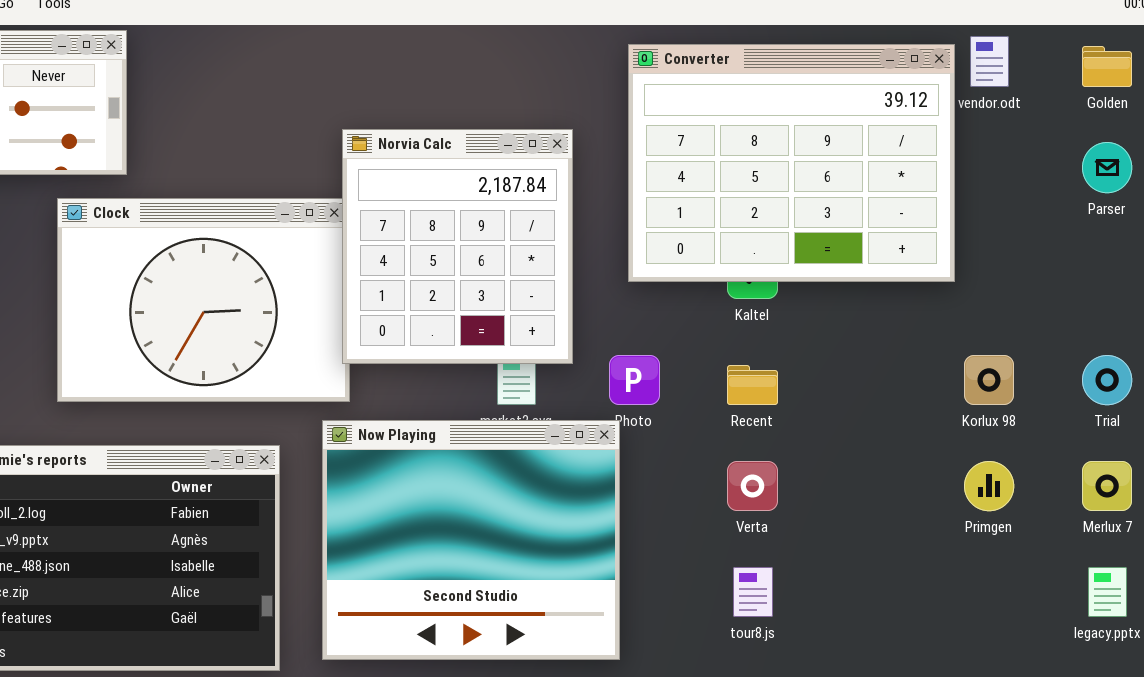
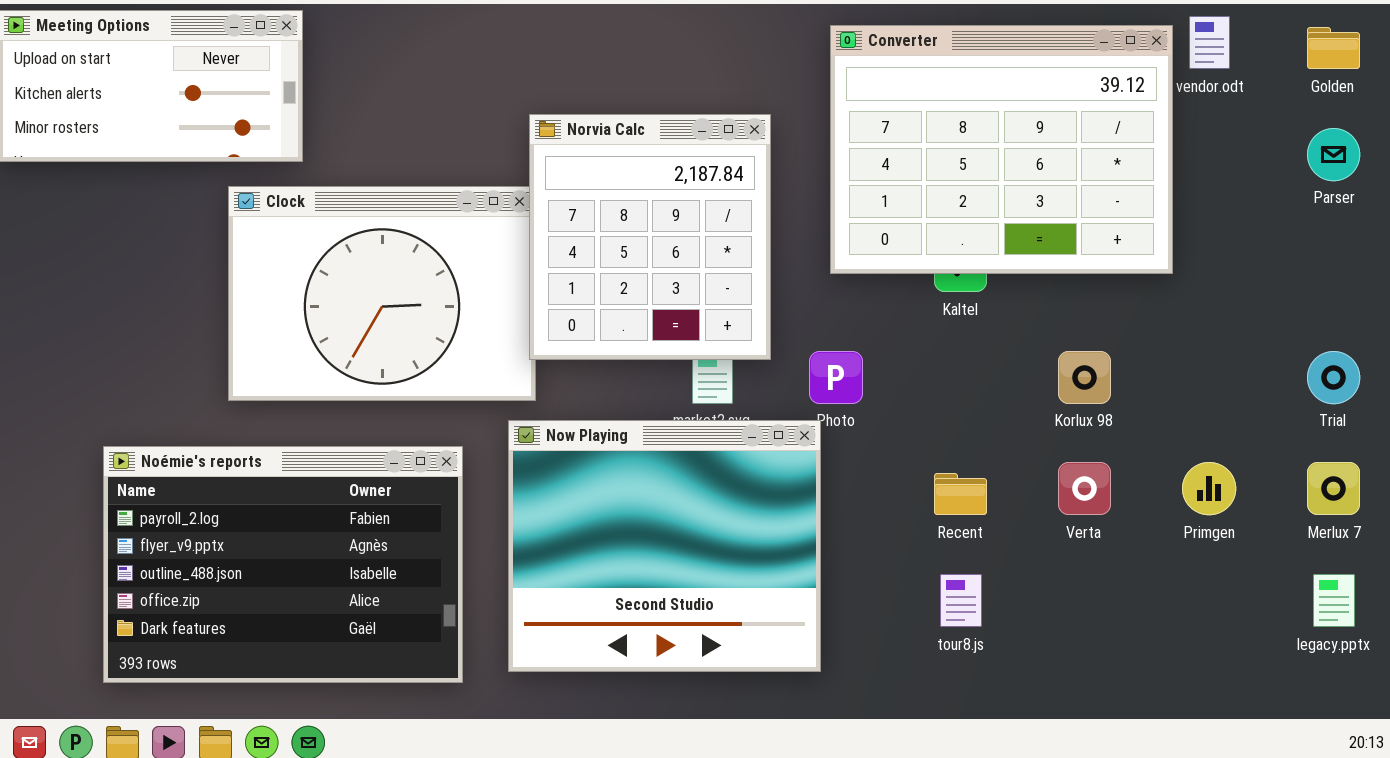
Korlux 98: [964,355,1014,405] -> [1058,351,1111,404], moved
Recent: [727,365,778,405] -> [934,473,987,515], moved
Verta: [727,461,778,511] -> [1058,462,1111,515], moved

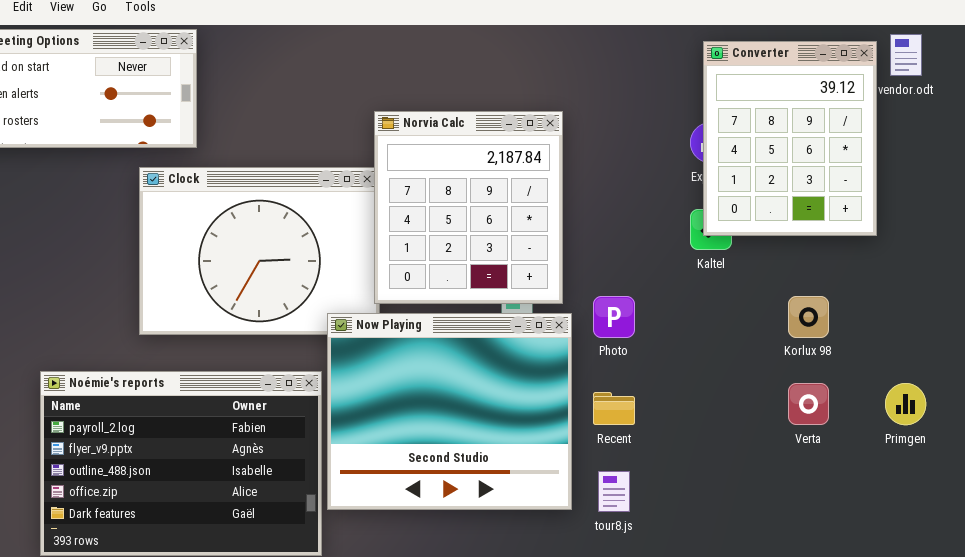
Converter: [830,25,1173,274] -> [703,41,877,236], resized
Now Playing: [508,420,821,672] -> [327,313,572,510], moved
Recent: [934,473,987,515] -> [593,392,635,425], moved
tour8.js: [940,574,982,627] -> [598,471,630,512], moved

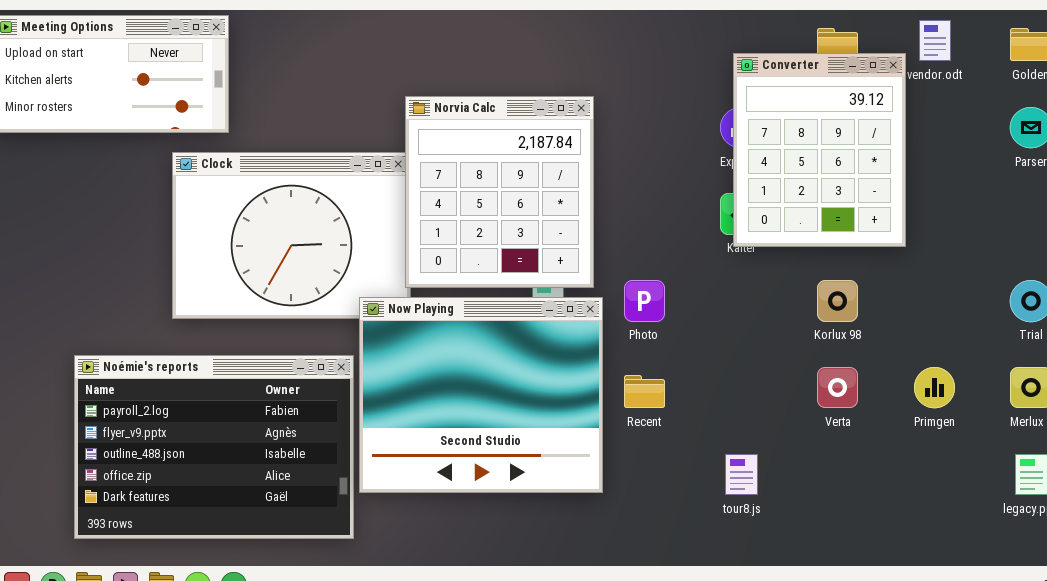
Converter: [703,41,877,236] -> [733,53,906,247], moved
tour8.js: [598,471,630,512] -> [725,454,758,495], moved

